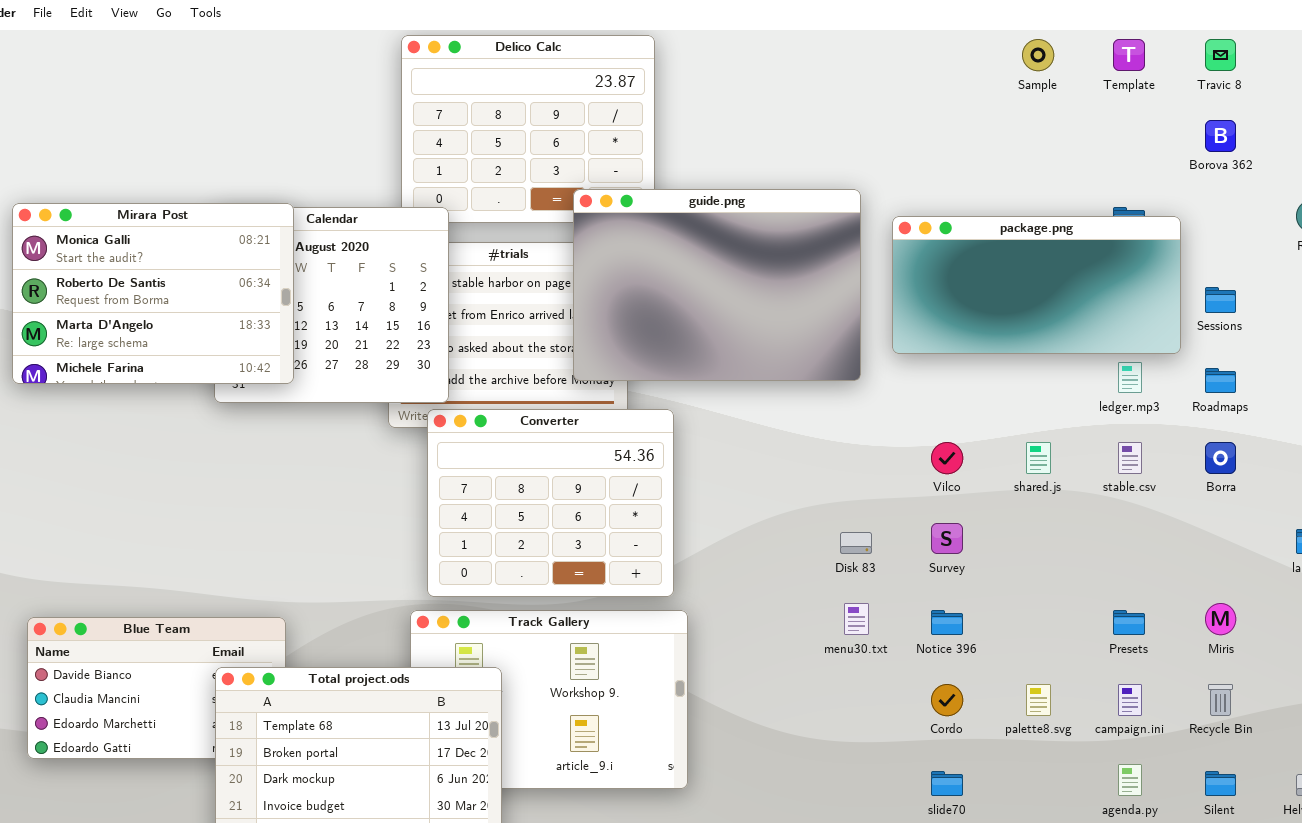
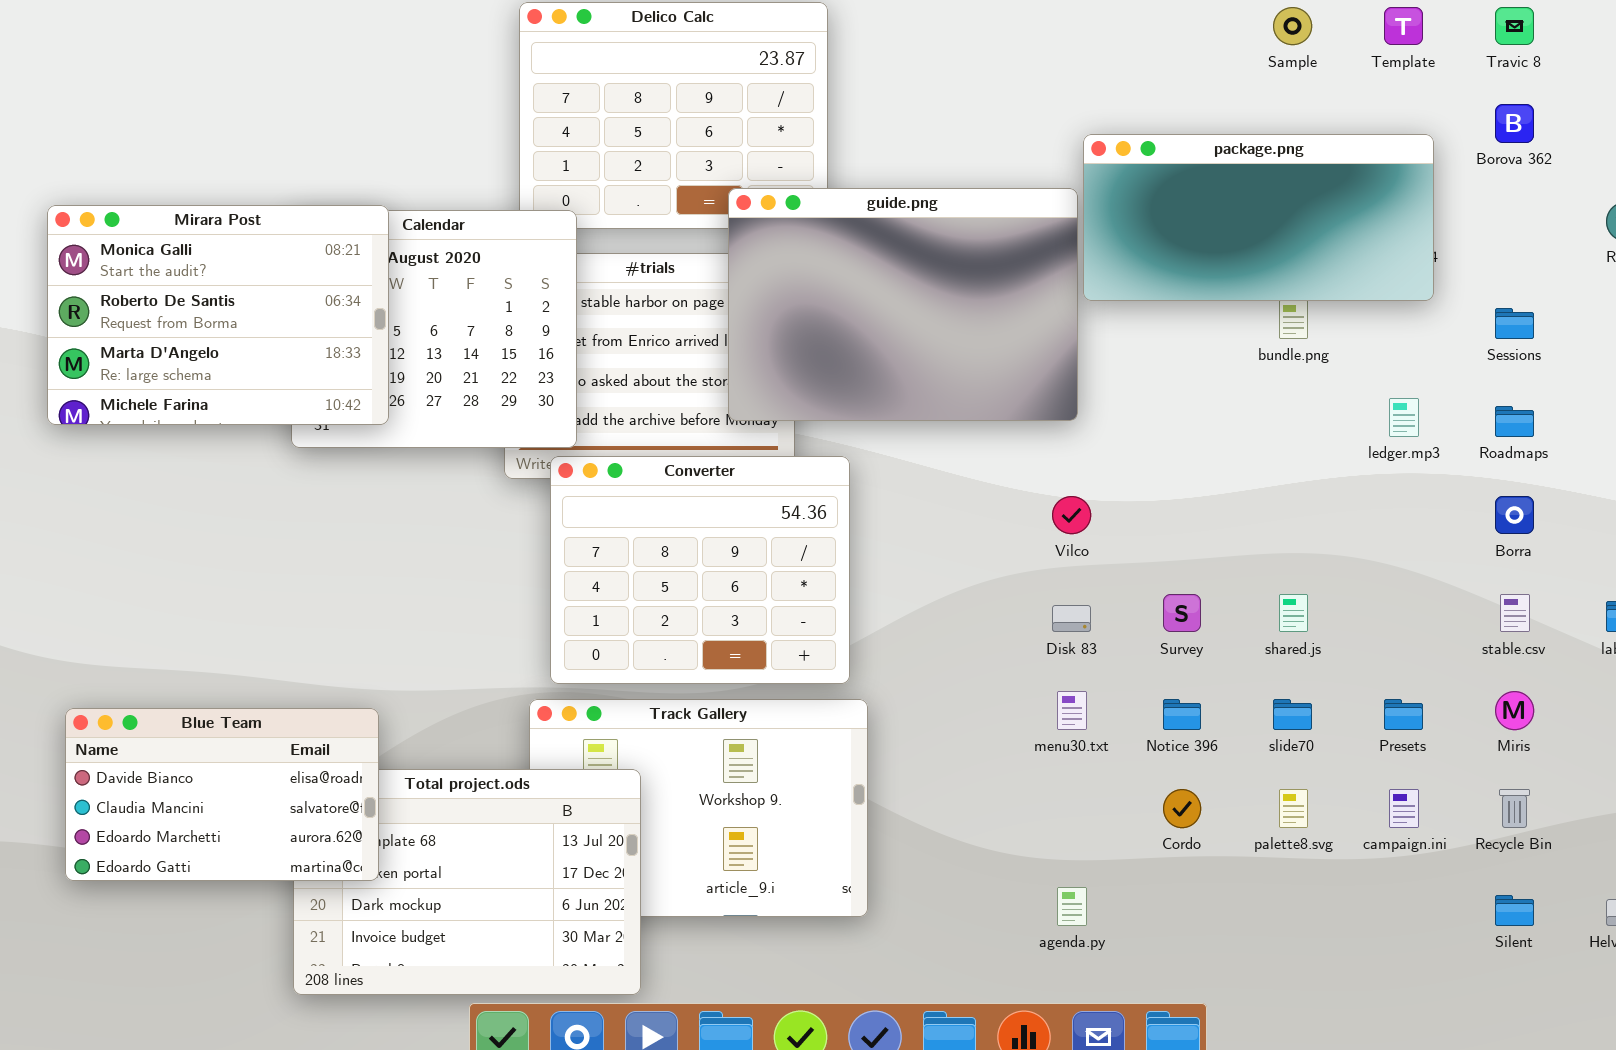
package.png: [892,216,1181,354] -> [1083,134,1434,301], moved
Vilco: [931,442,963,474] -> [1052,496,1091,534], moved
shared.js: [1026,442,1051,474] -> [1279,594,1308,632], moved
stable.csv: [1118,442,1142,474] -> [1500,594,1530,632], moved
Blue Team: [27,617,286,759] -> [65,708,379,881], raised
agenda.py: [1118,764,1142,796] -> [1057,887,1087,926], moved
slide70: [931,771,963,796] -> [1273,699,1312,730], moved

